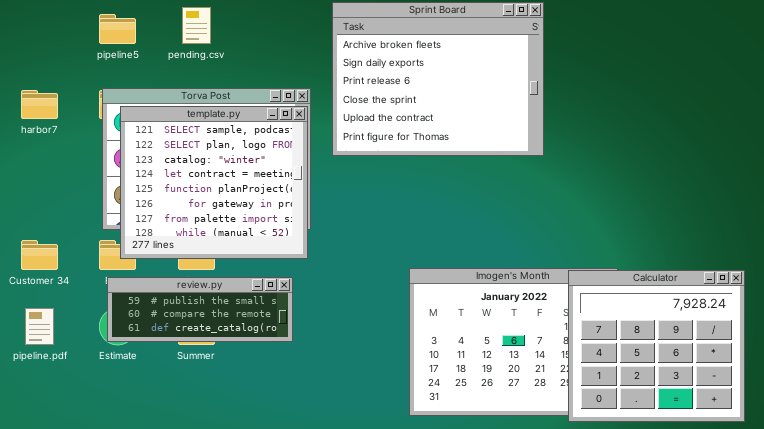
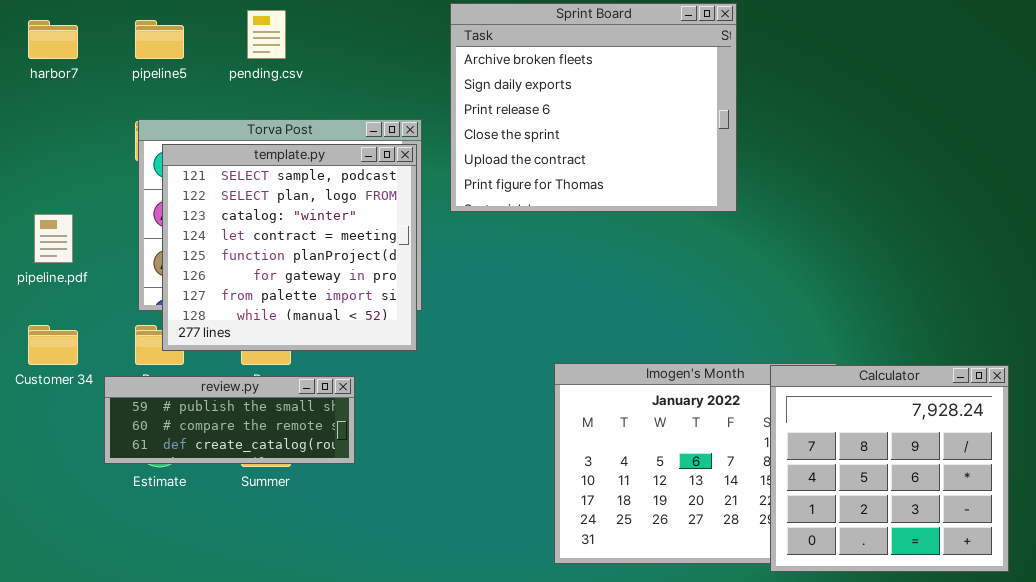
harbor7: [21,90,58,119] -> [28,20,78,59], moved
review.py: [107,277,293,342] -> [104,376,355,464], moved
pipeline.pdf: [25,308,54,345] -> [34,214,73,263], moved

